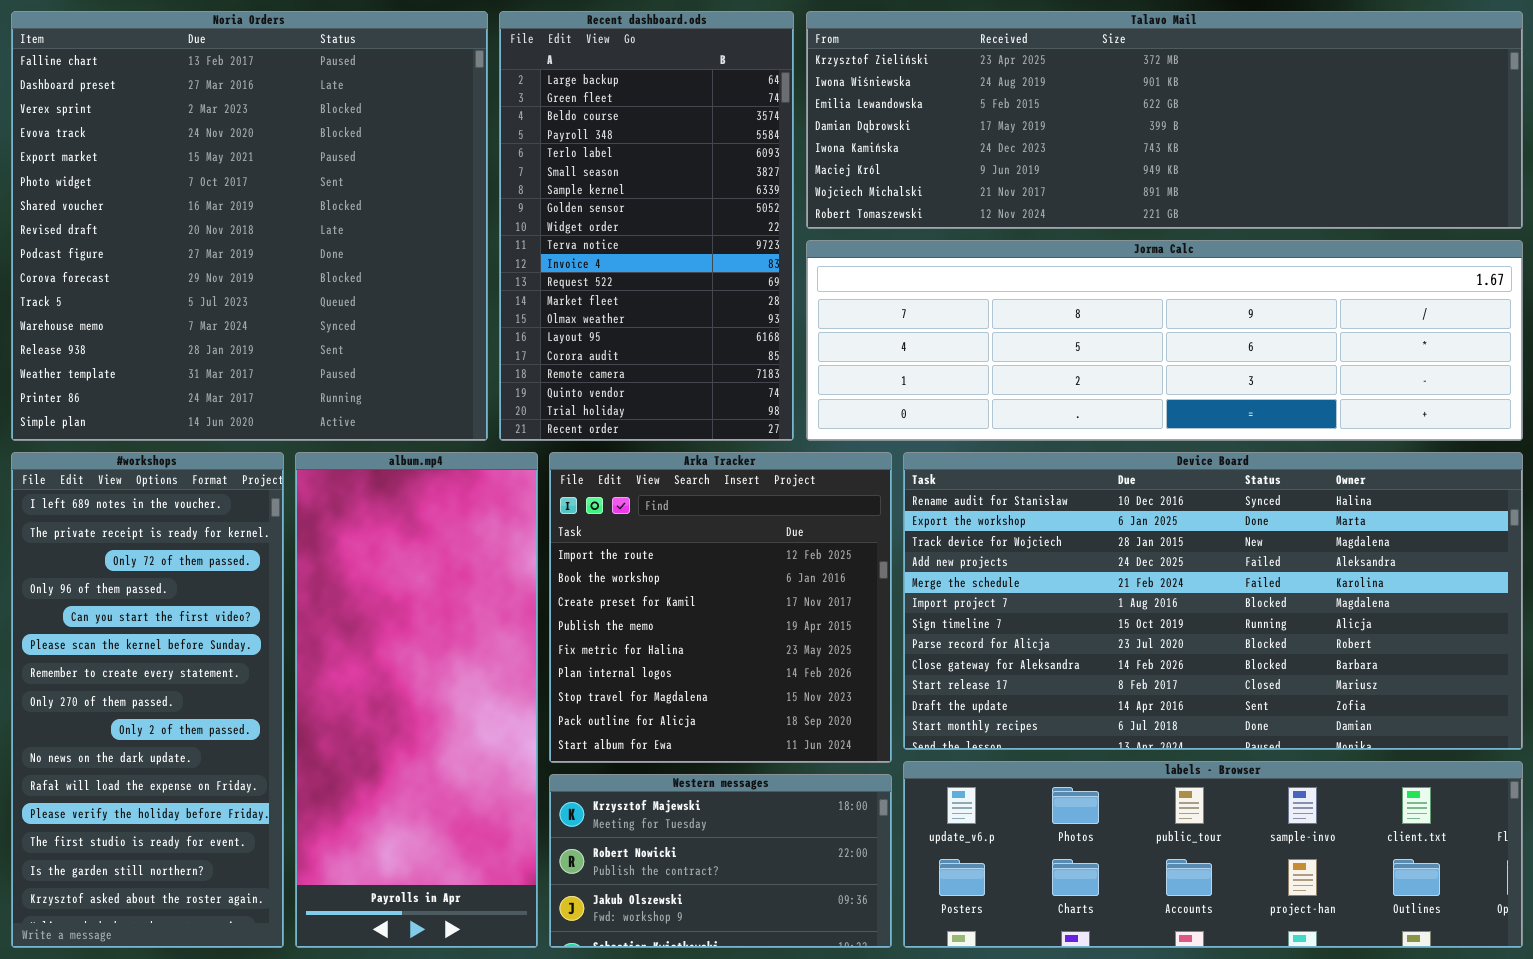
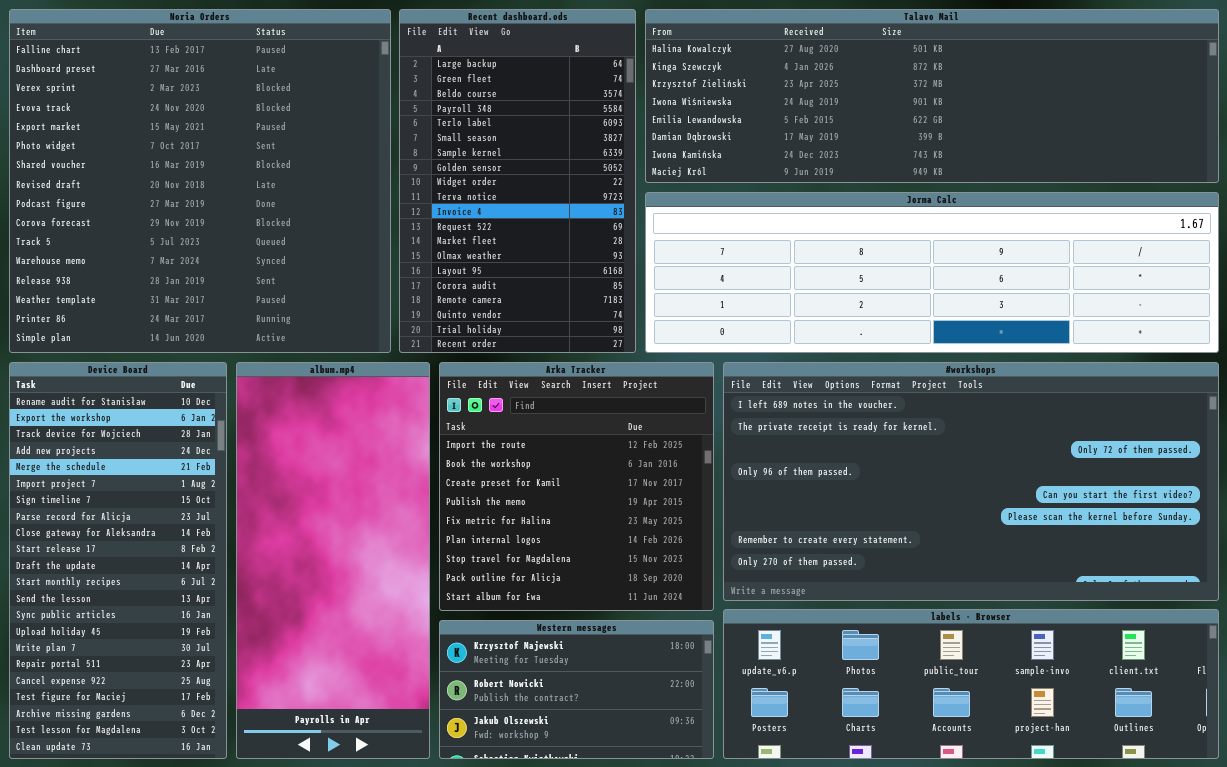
Talavo Mail: [806,11,1523,229] -> [645,9,1219,183], scrolled up 2 rows
#workshops: [11,452,284,948] -> [723,362,1219,601], moved, resized
Device Board: [903,452,1523,750] -> [9,362,227,759], moved, resized

